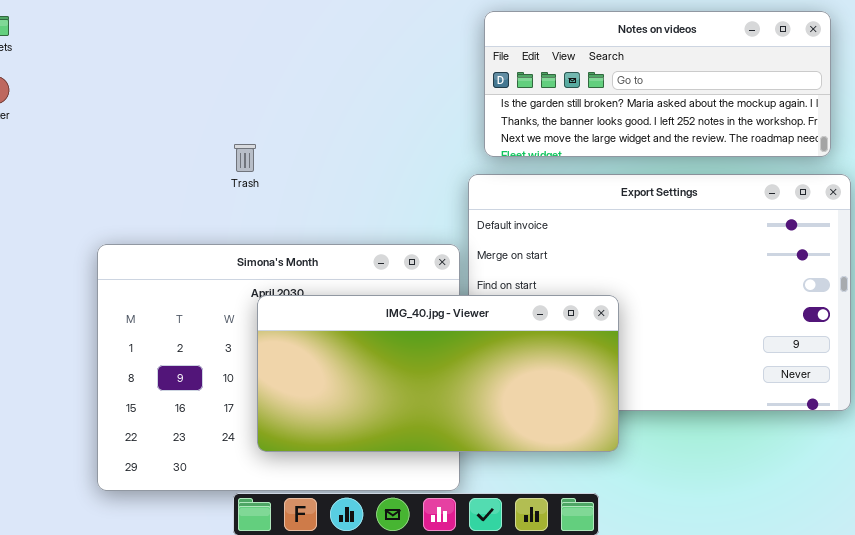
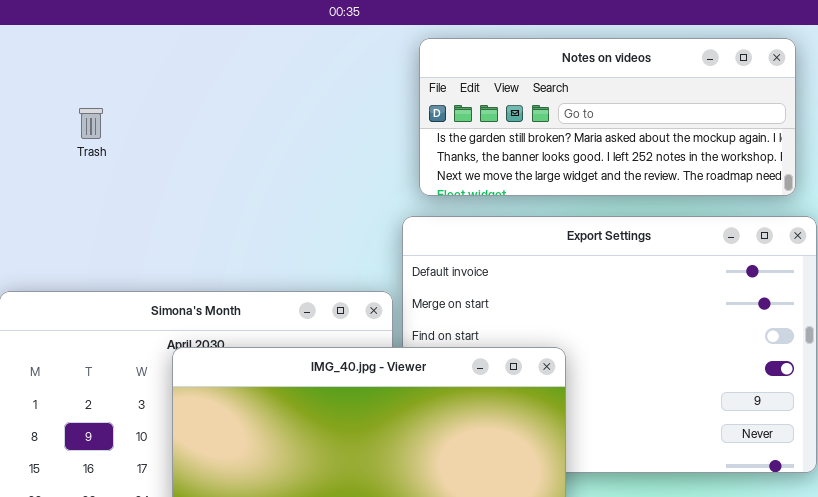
Trash: [234,144,256,172] -> [79,108,103,139], moved

